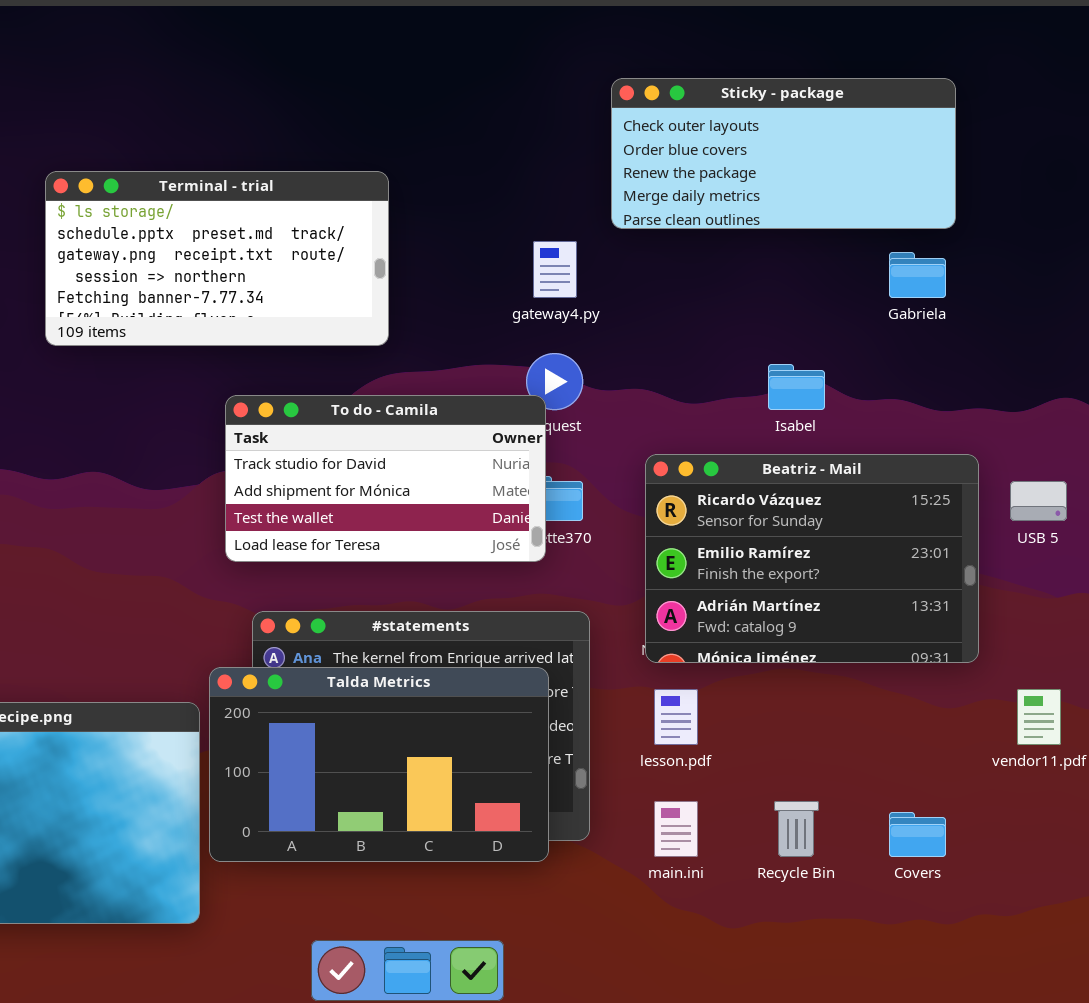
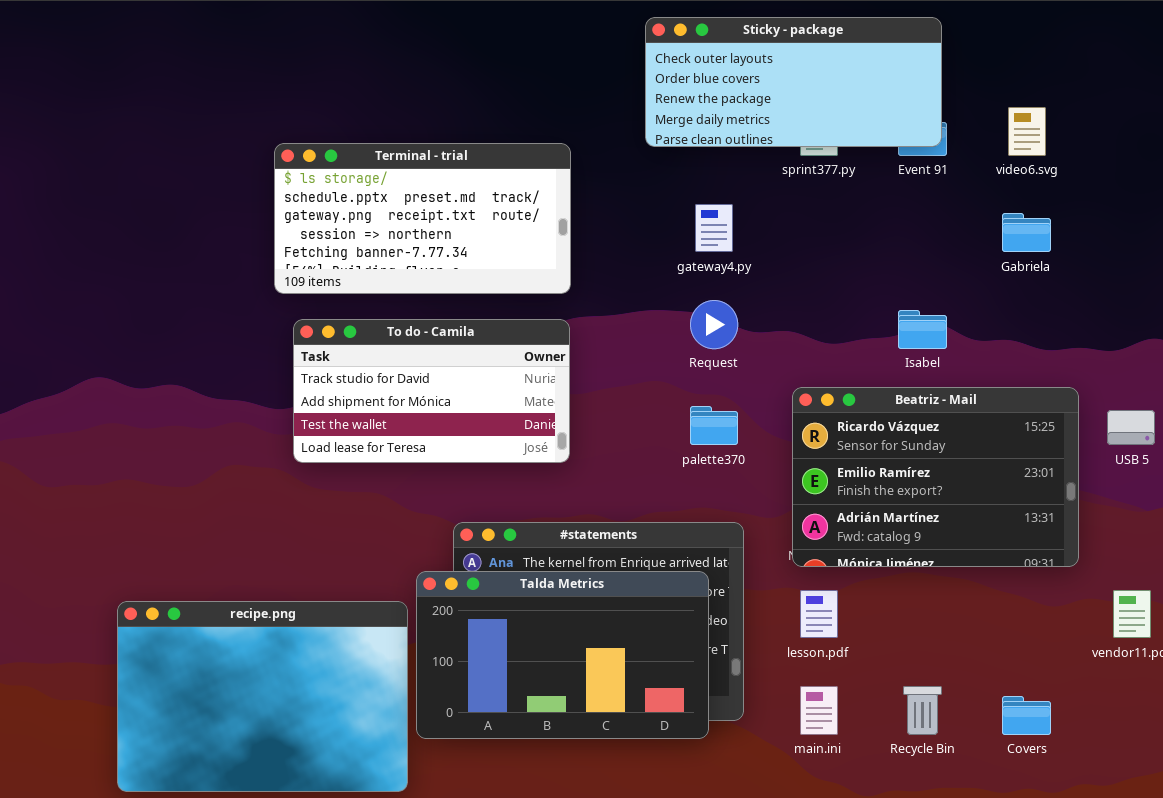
Sticky - package: [611,78,956,229] -> [645,17,942,147], moved
To do - Camila: [225,395,546,562] -> [293,319,570,463], moved

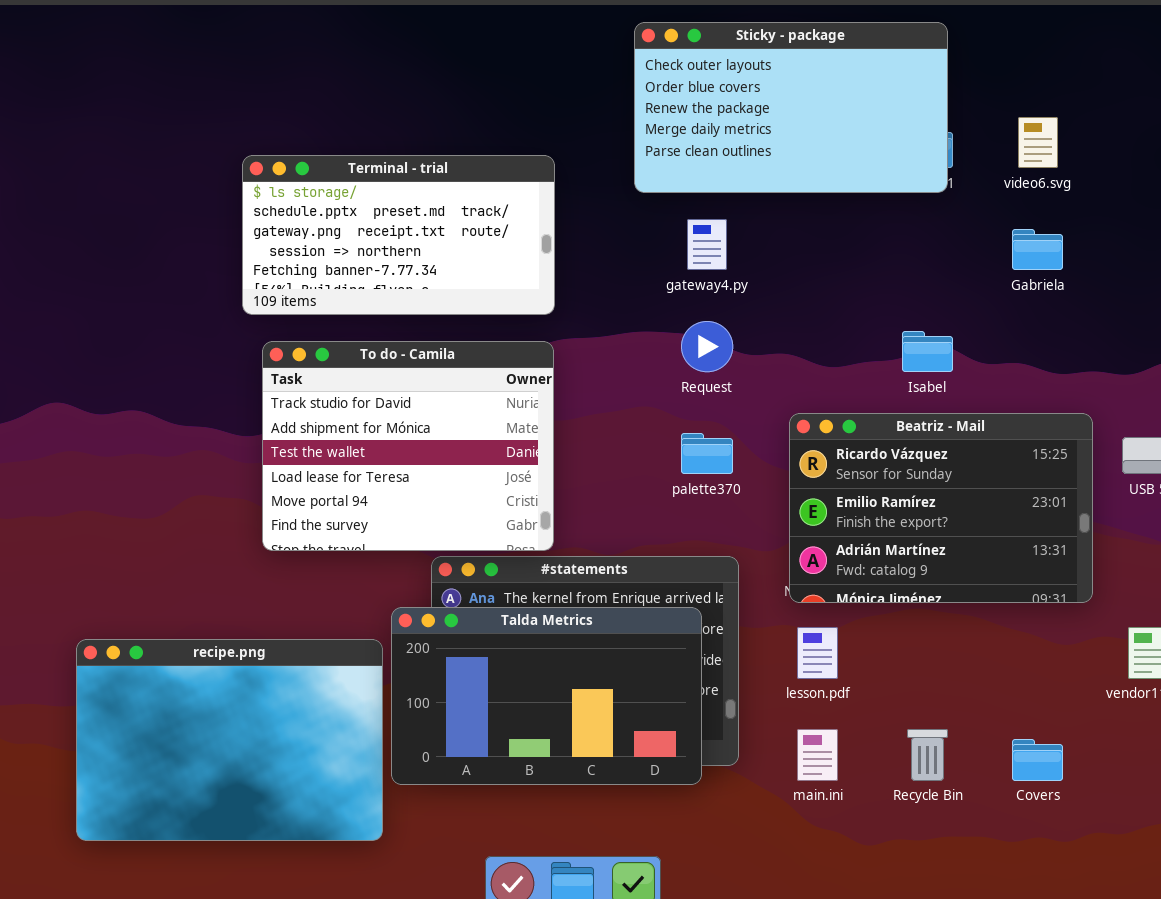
Sticky - package: [645,17,942,147] -> [634,22,948,193], resized
To do - Camila: [293,319,570,463] -> [262,341,554,551], resized

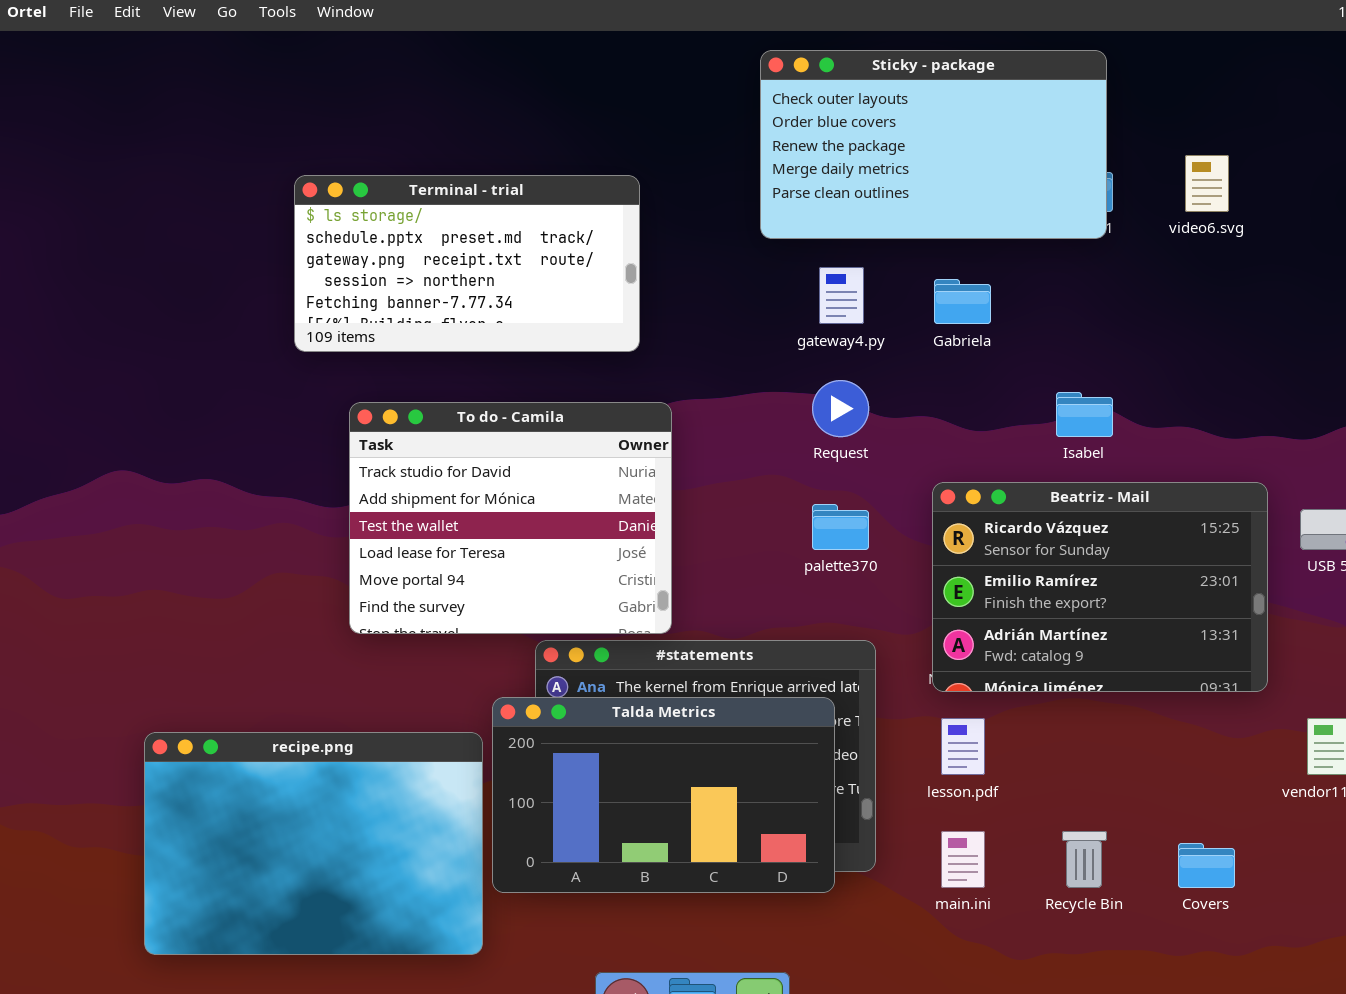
Terminal - trial: [242,155,555,315] -> [294,175,640,352], moved
Gabriela: [1012,229,1063,270] -> [934,279,991,324], moved

